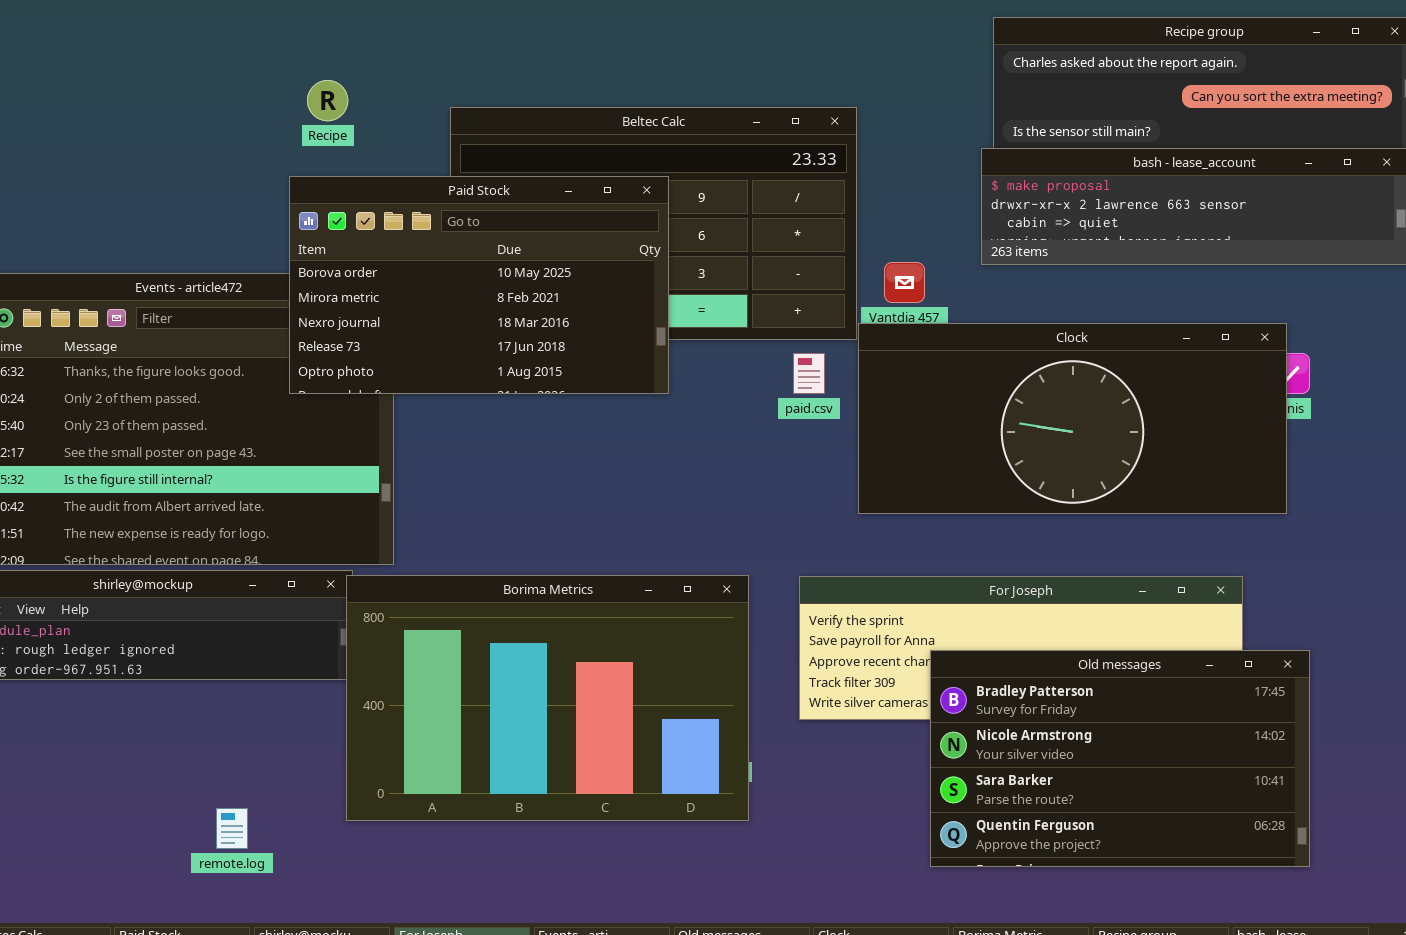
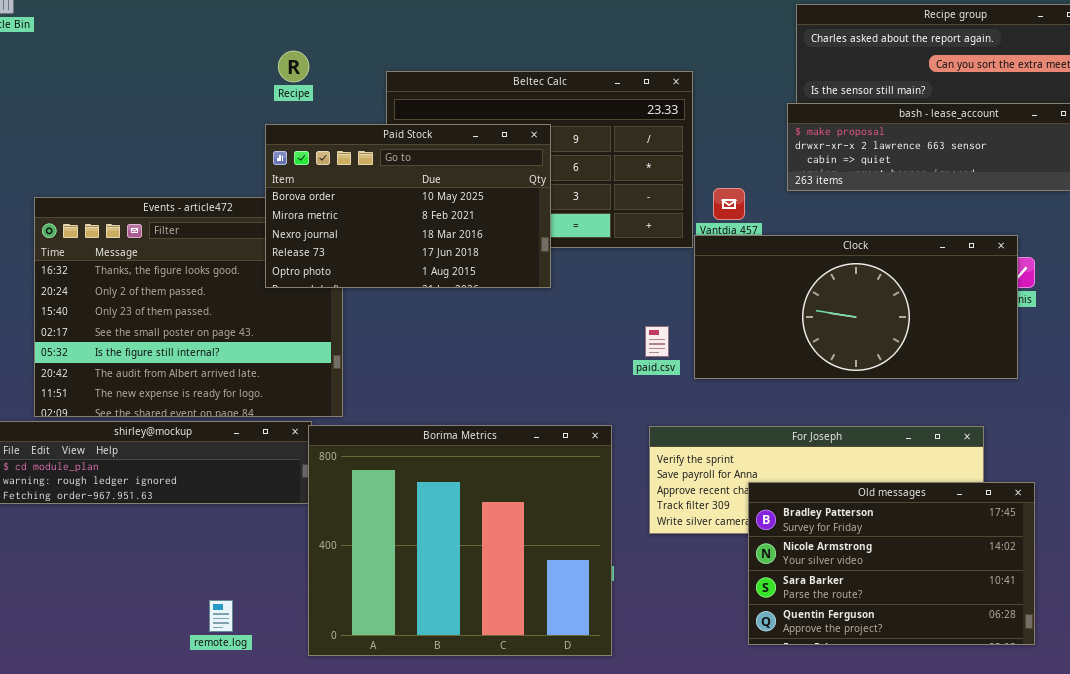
paid.csv: [793,353,825,394] -> [645,326,669,357], moved
Borima Metrics: [346,575,749,821] -> [308,425,612,656], resized

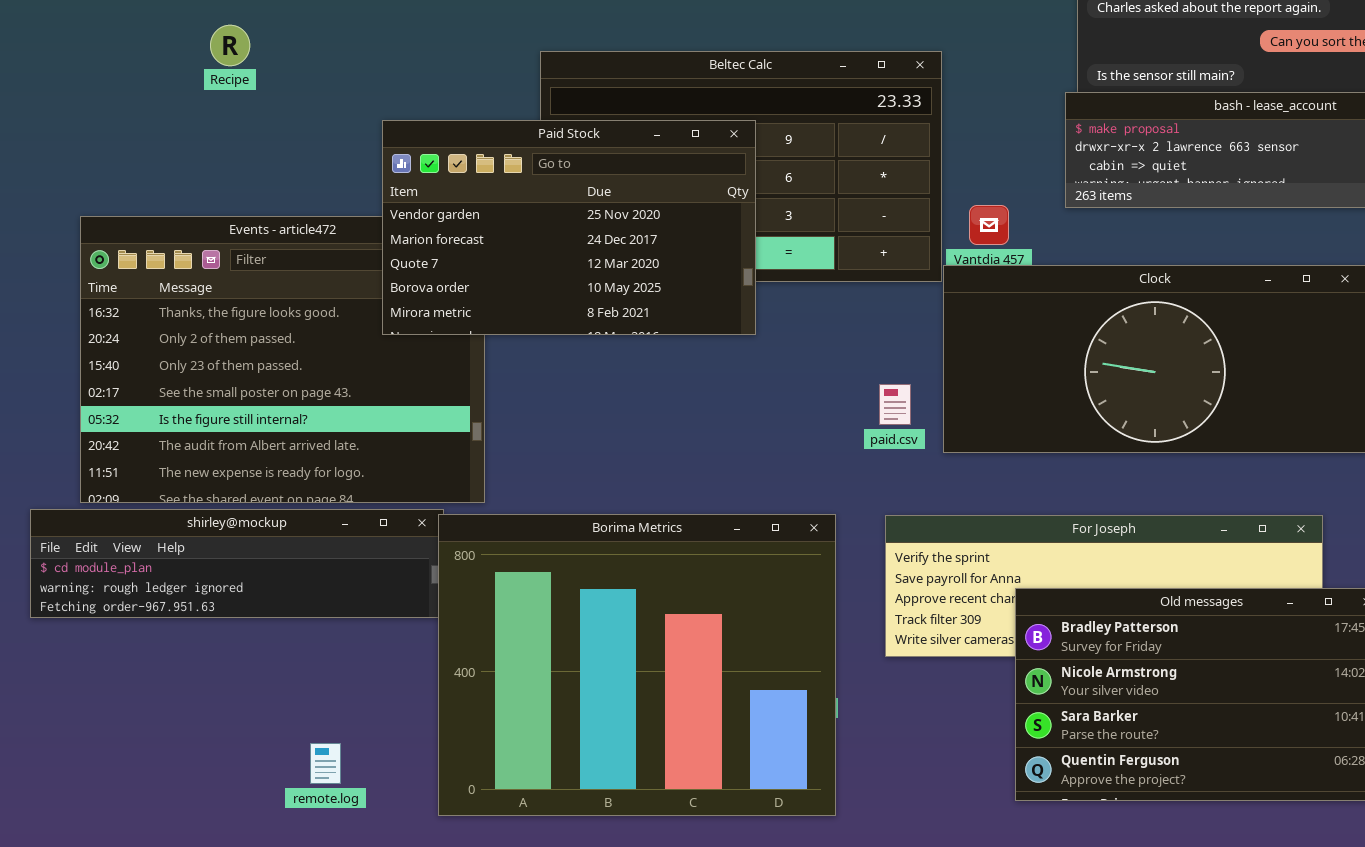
Recipe: [278,51,309,82] -> [210,25,250,66], moved
Paid Stock: [265,124,551,288] -> [382,120,756,335], scrolled up 3 rows

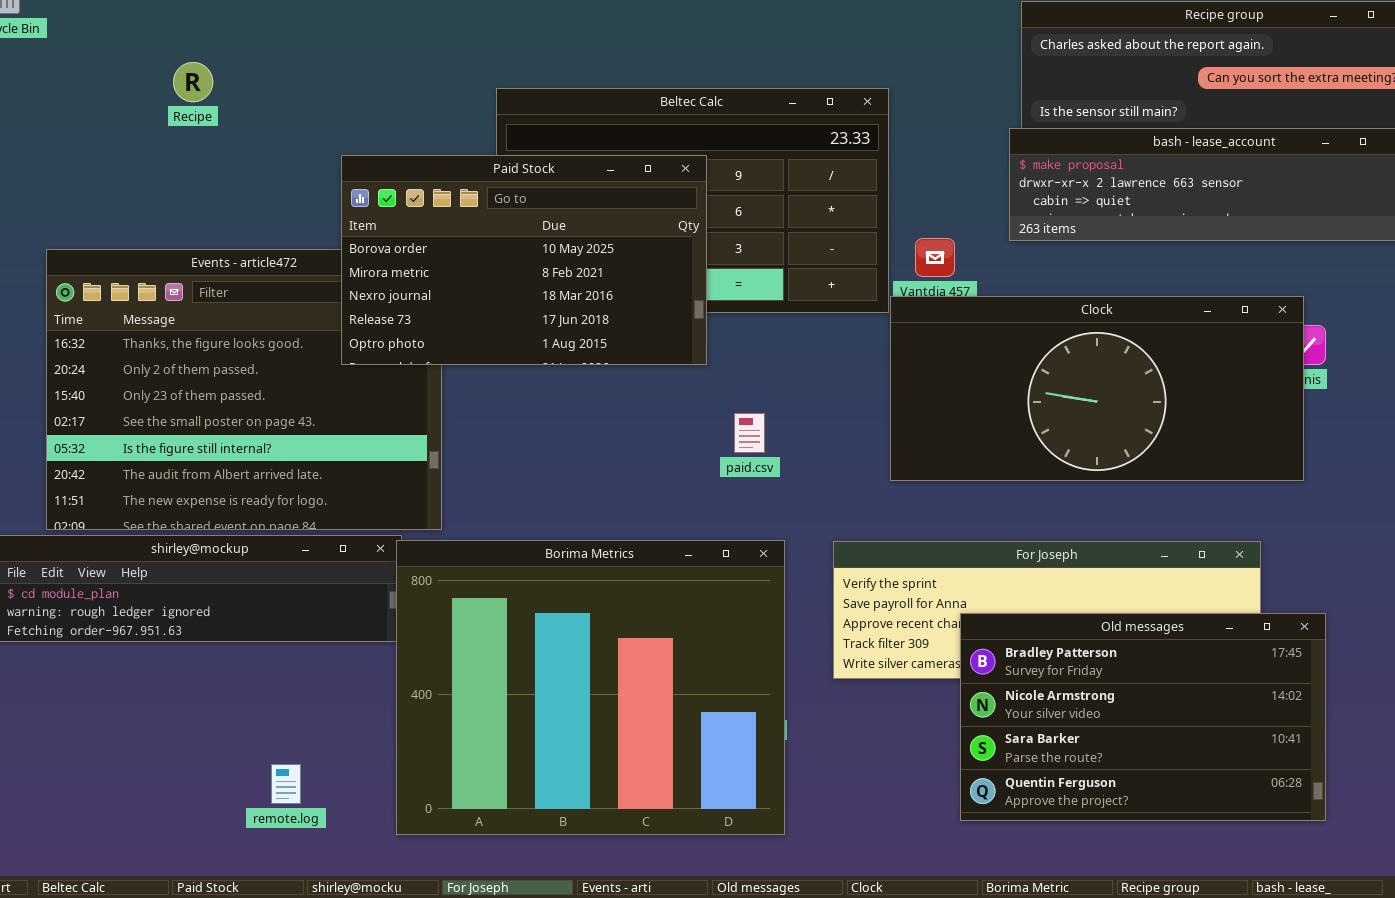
Paid Stock: [382,120,756,335] -> [341,155,707,365], scrolled down 3 rows
paid.csv: [879,384,911,425] -> [734,413,765,453], moved

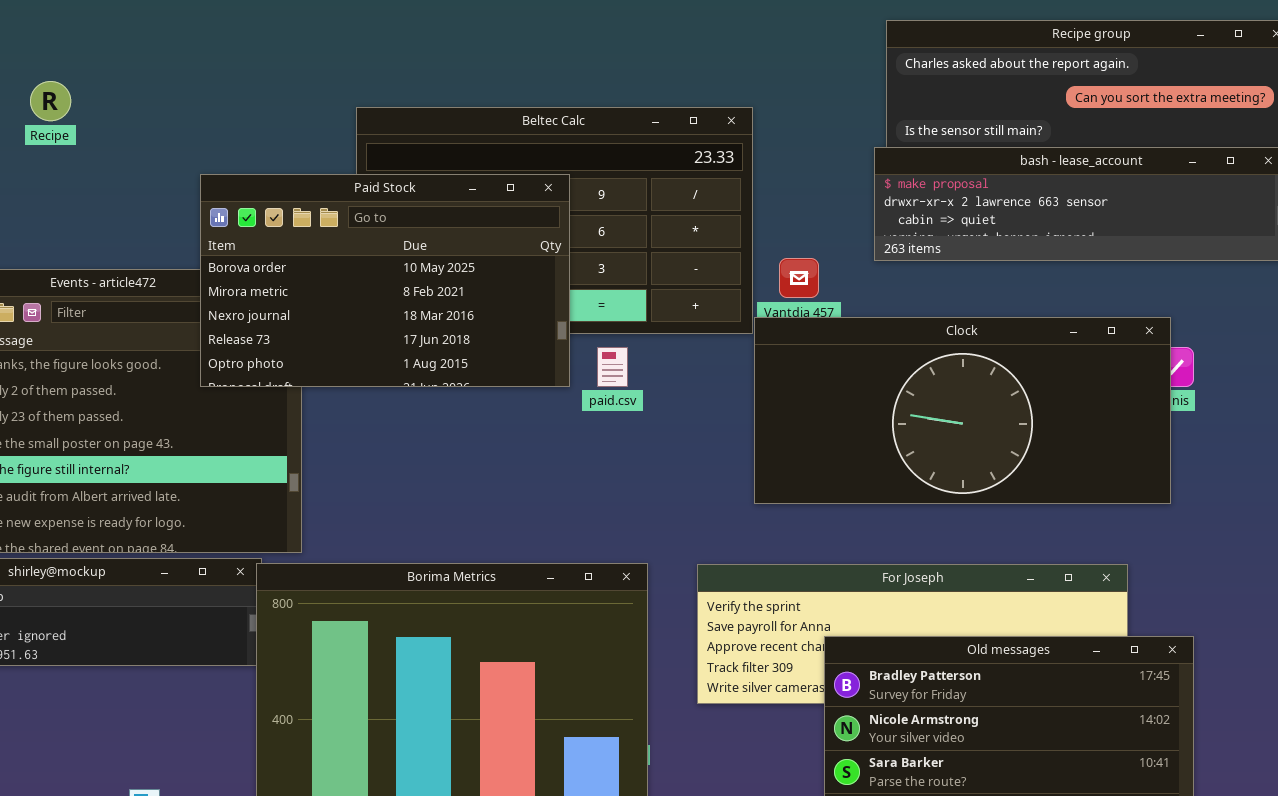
paid.csv: [734,413,765,453] -> [597,347,628,387], moved

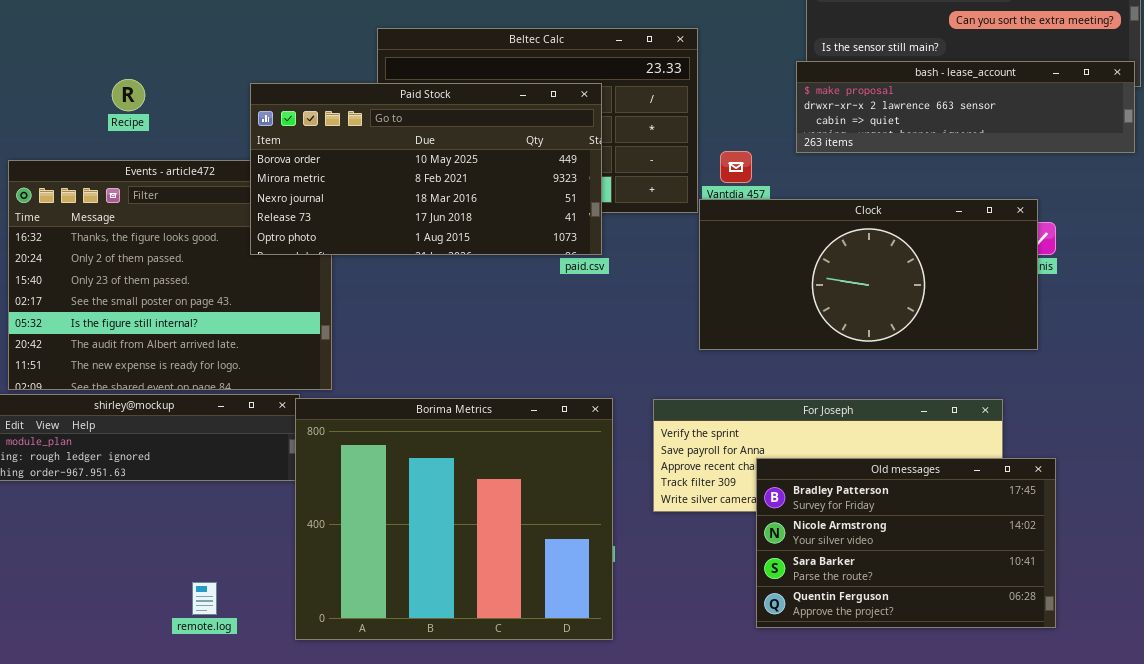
Recipe: [30,81,71,121] -> [112,79,145,111], moved
Paid Stock: [200,174,570,387] -> [250,83,602,255], resized

